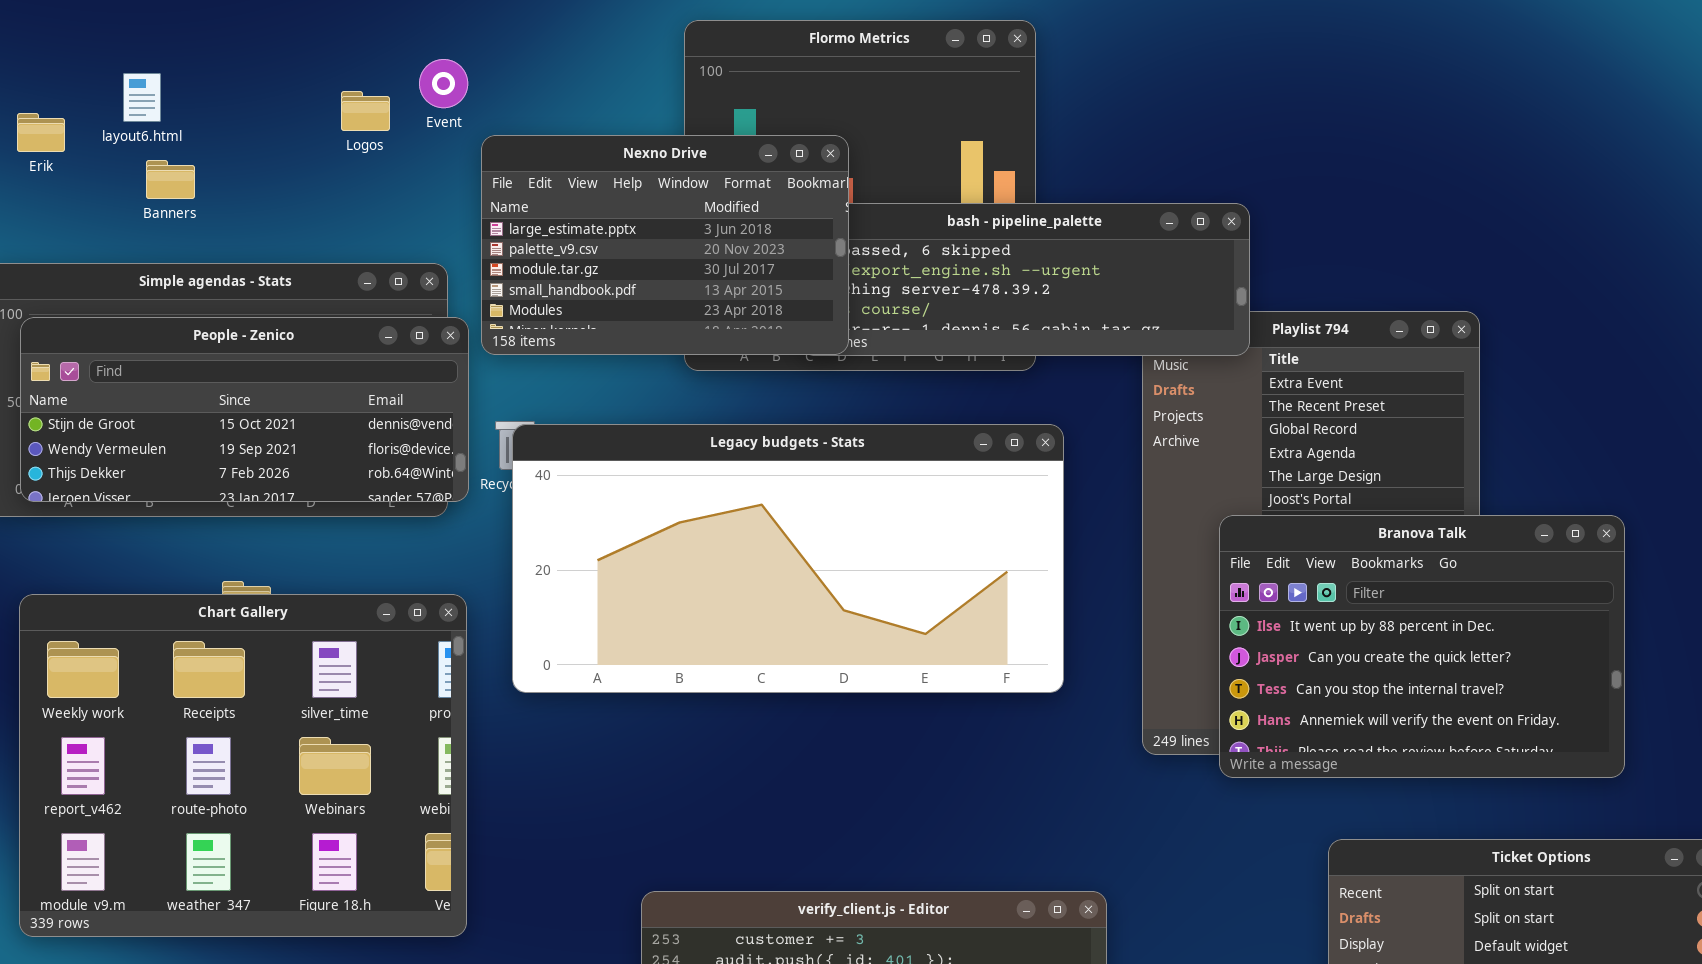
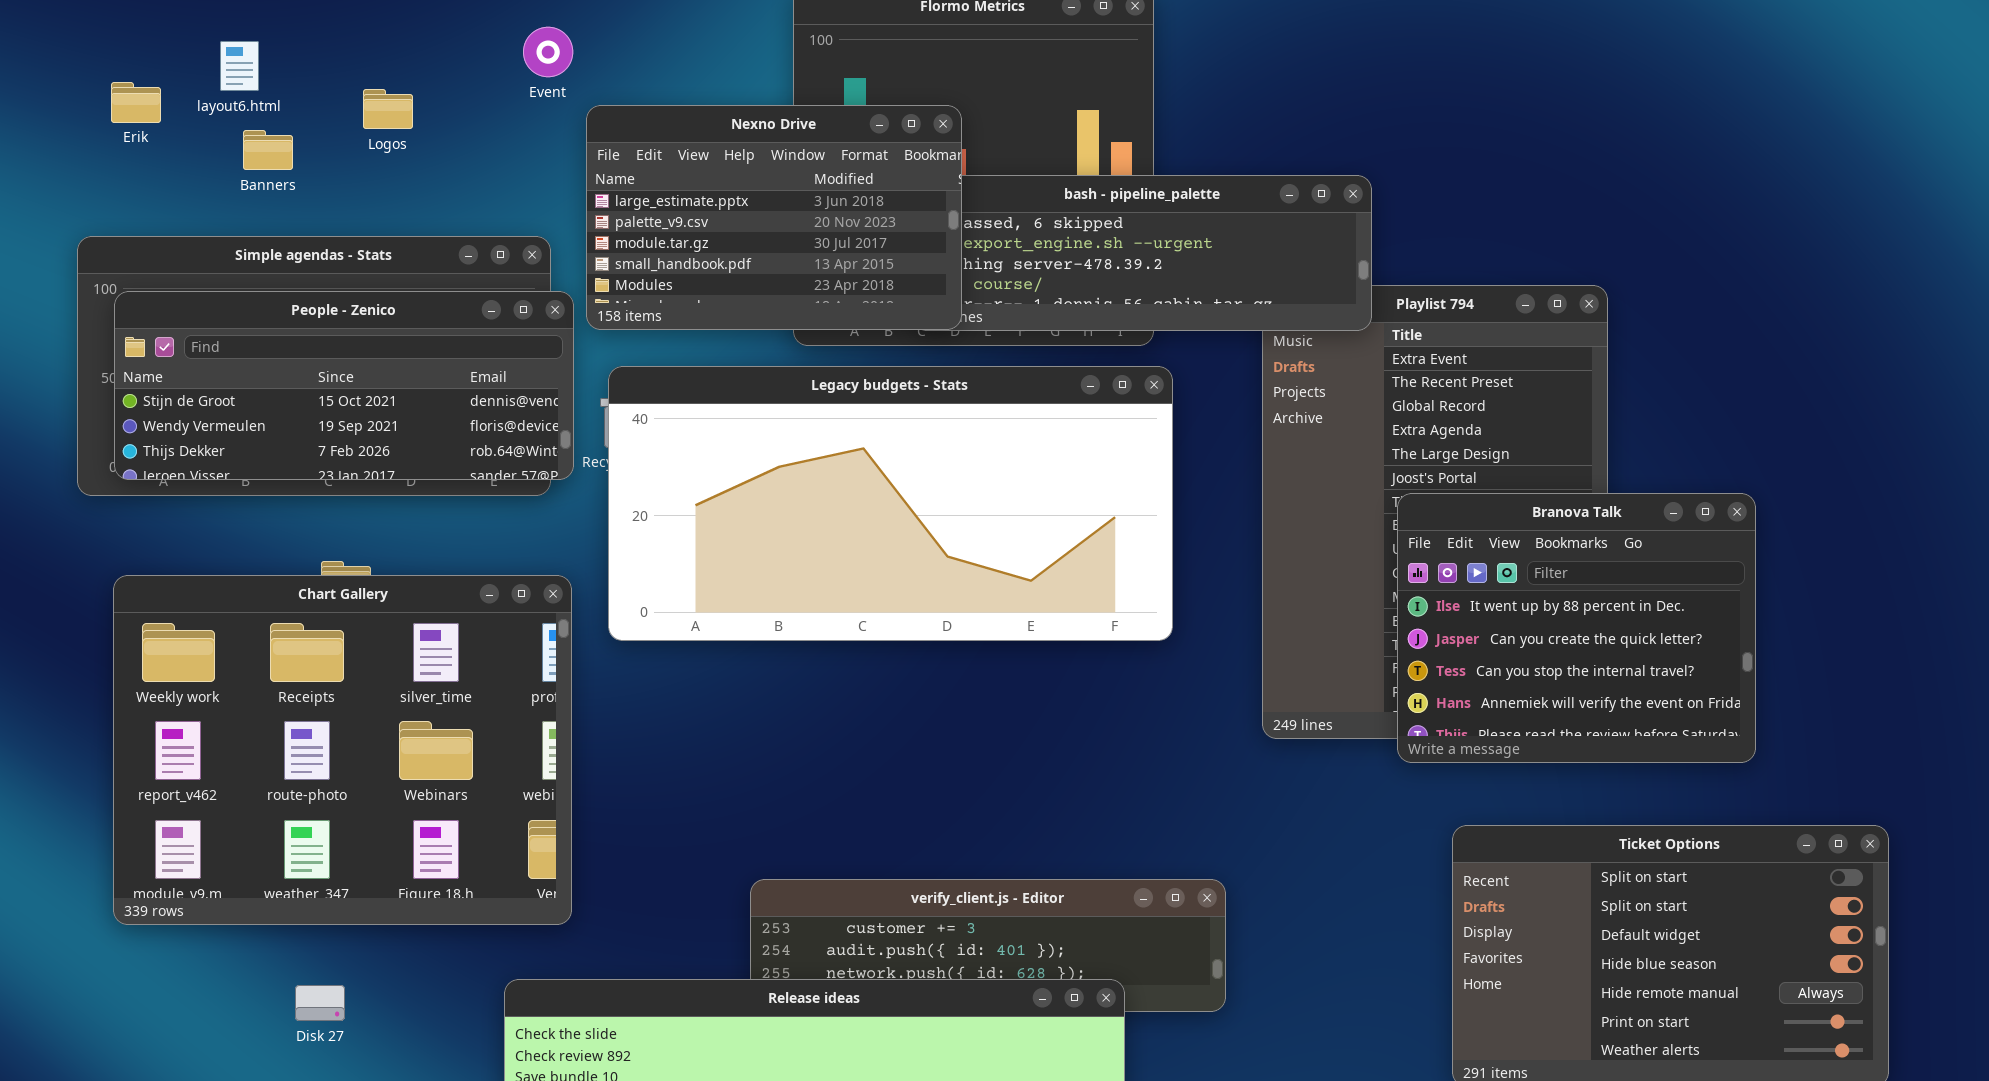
Logos: [341,91,390,131] -> [363,89,413,129], moved
Legacy budgets - Stats: [512,424,1064,693] -> [608,366,1173,641], moved
Branova Talk: [1219,515,1625,778] -> [1397,493,1756,763], resized

